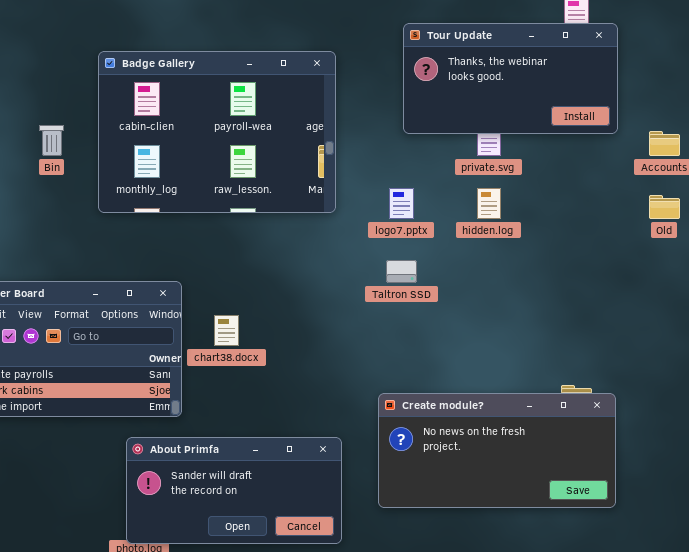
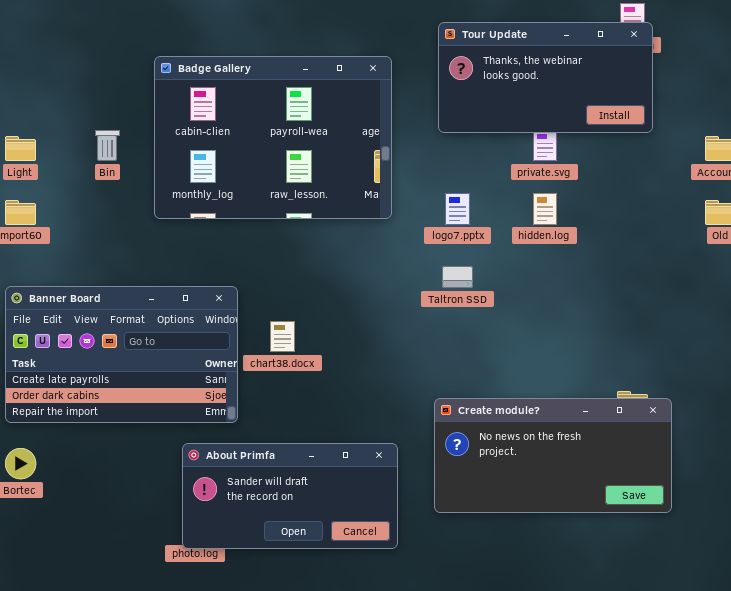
Tour Update: [403,23,618,134] -> [438,22,653,133], moved

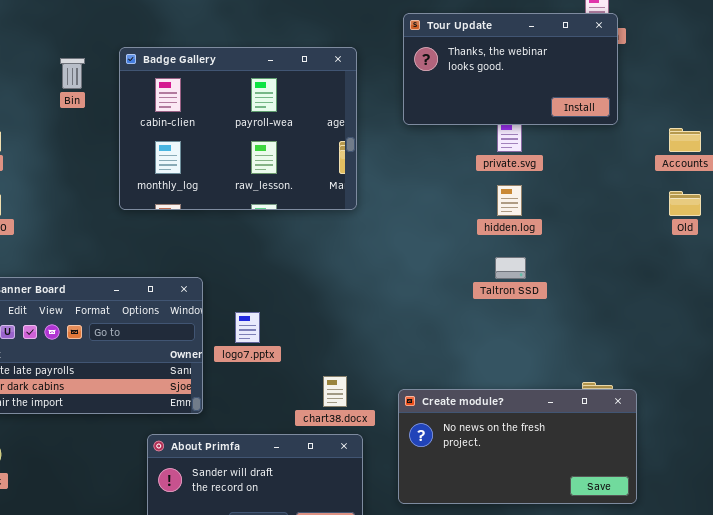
Bin: [95,130,120,161] -> [60,58,85,89], moved
logo7.pptx: [445,193,470,225] -> [235,312,260,343], moved
Taltron SSD: [442,266,473,288] -> [495,257,526,279], moved
chart38.docx: [270,321,295,352] -> [323,376,347,407], moved

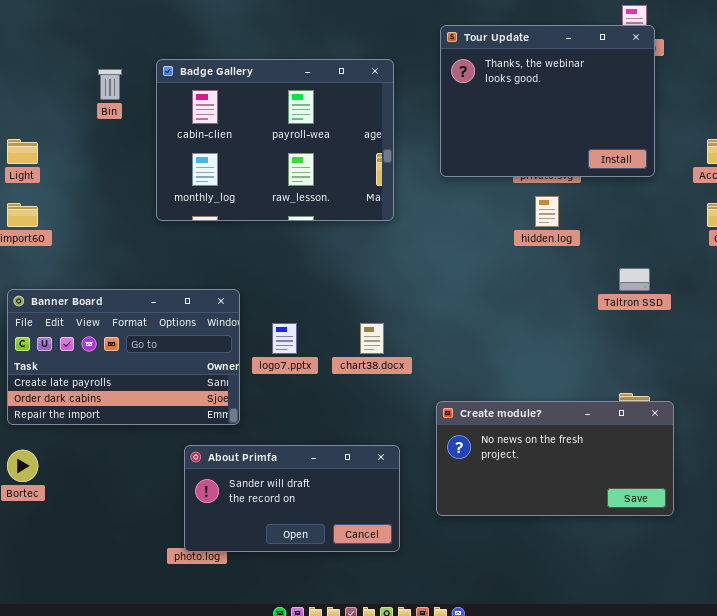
Tour Update: [403,13,618,125] -> [440,25,655,177], resized
Taltron SSD: [495,257,526,279] -> [619,268,650,291], moved
chart38.docx: [323,376,347,407] -> [360,323,384,354], moved

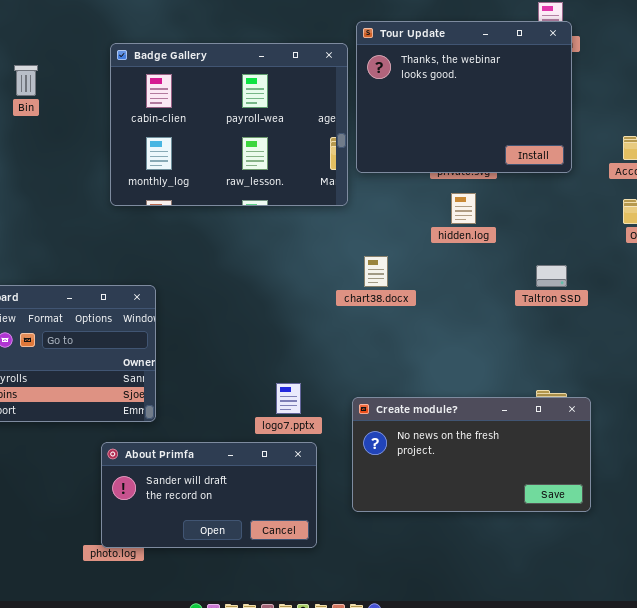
Badge Gallery: [156,59,394,221] -> [110,43,348,206], moved
logo7.pptx: [272,323,297,354] -> [276,383,301,414], moved
chart38.docx: [360,323,384,354] -> [364,256,388,287], moved

